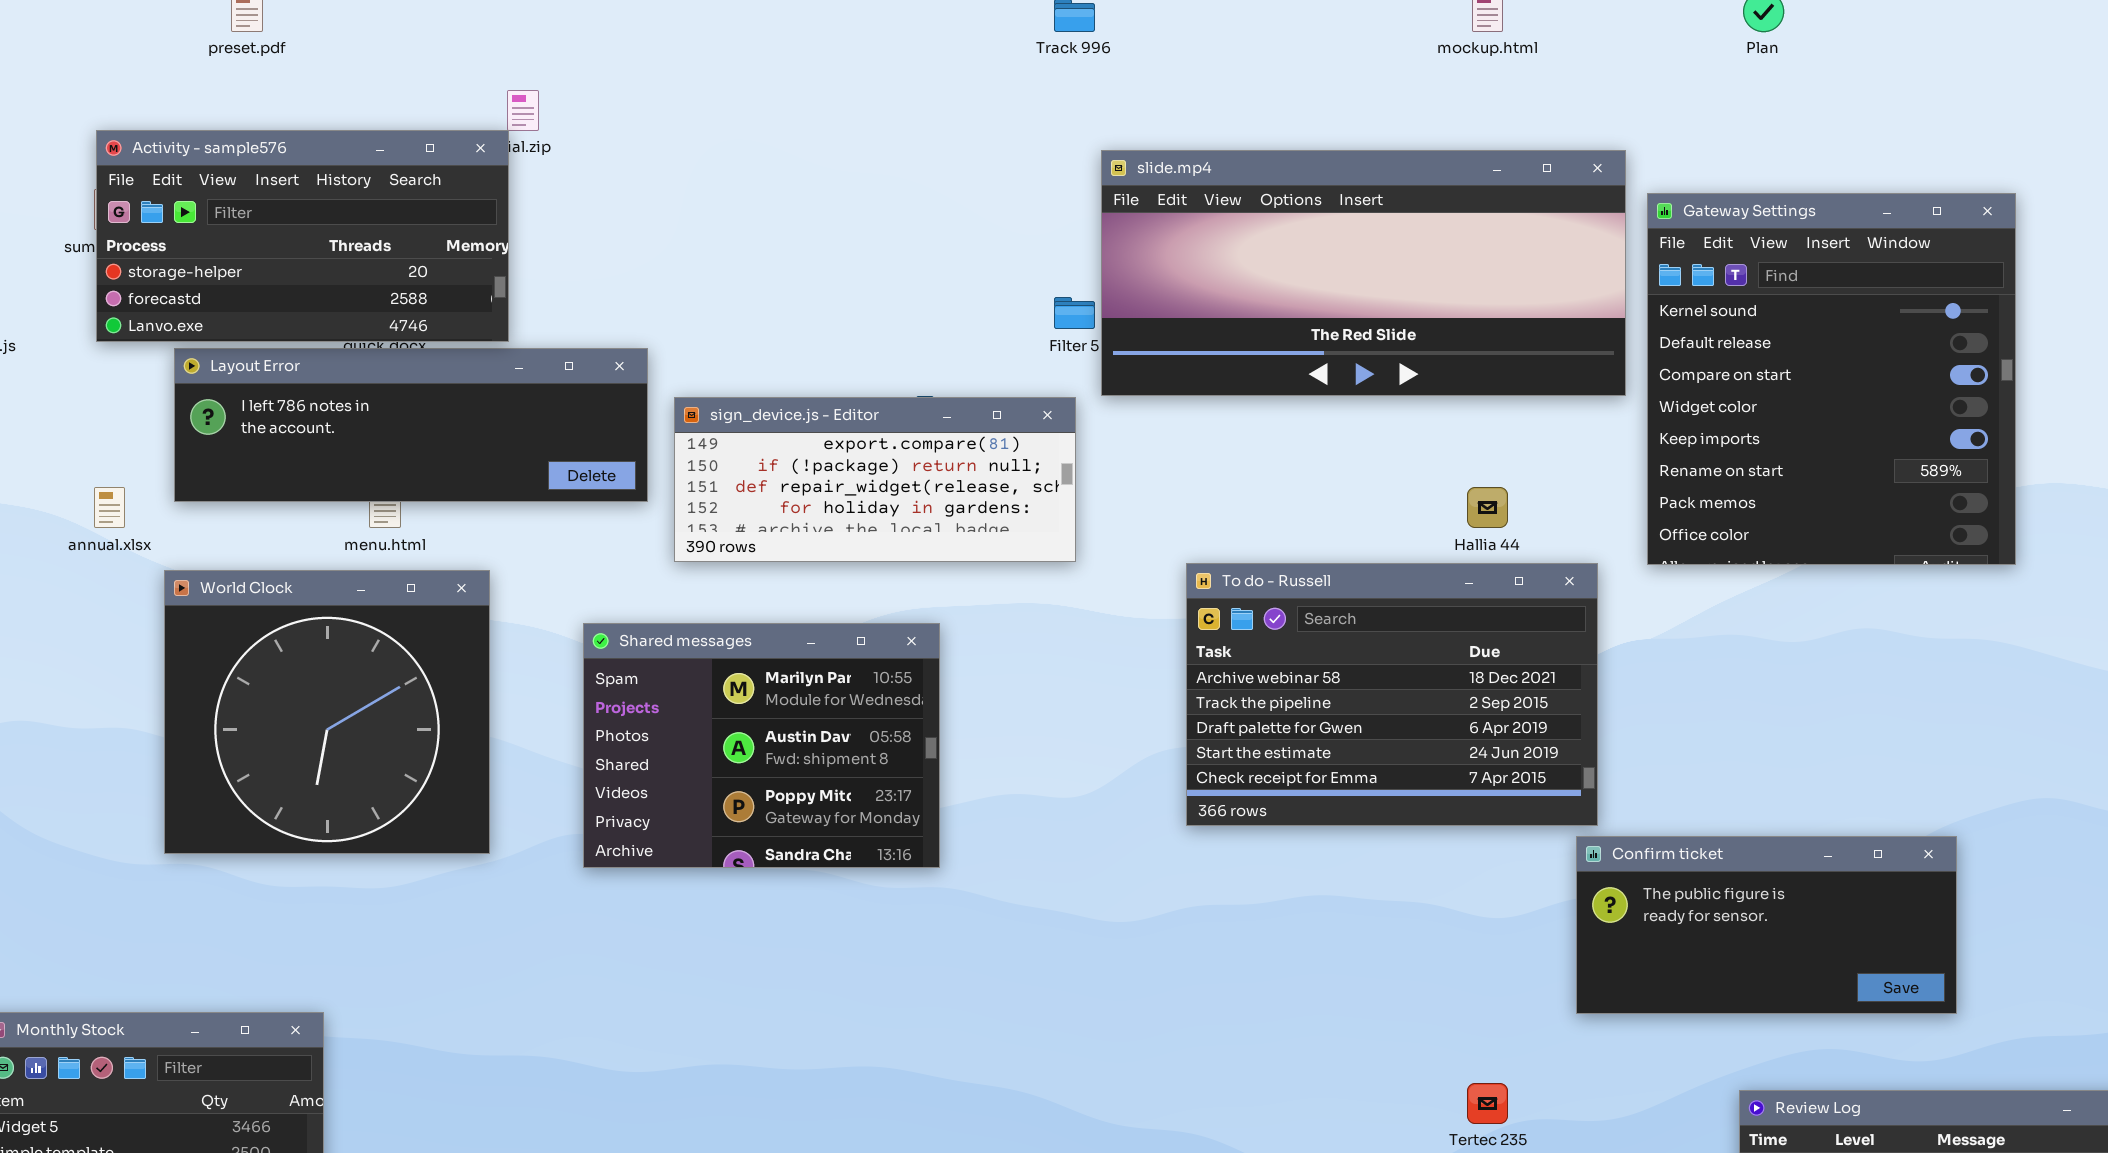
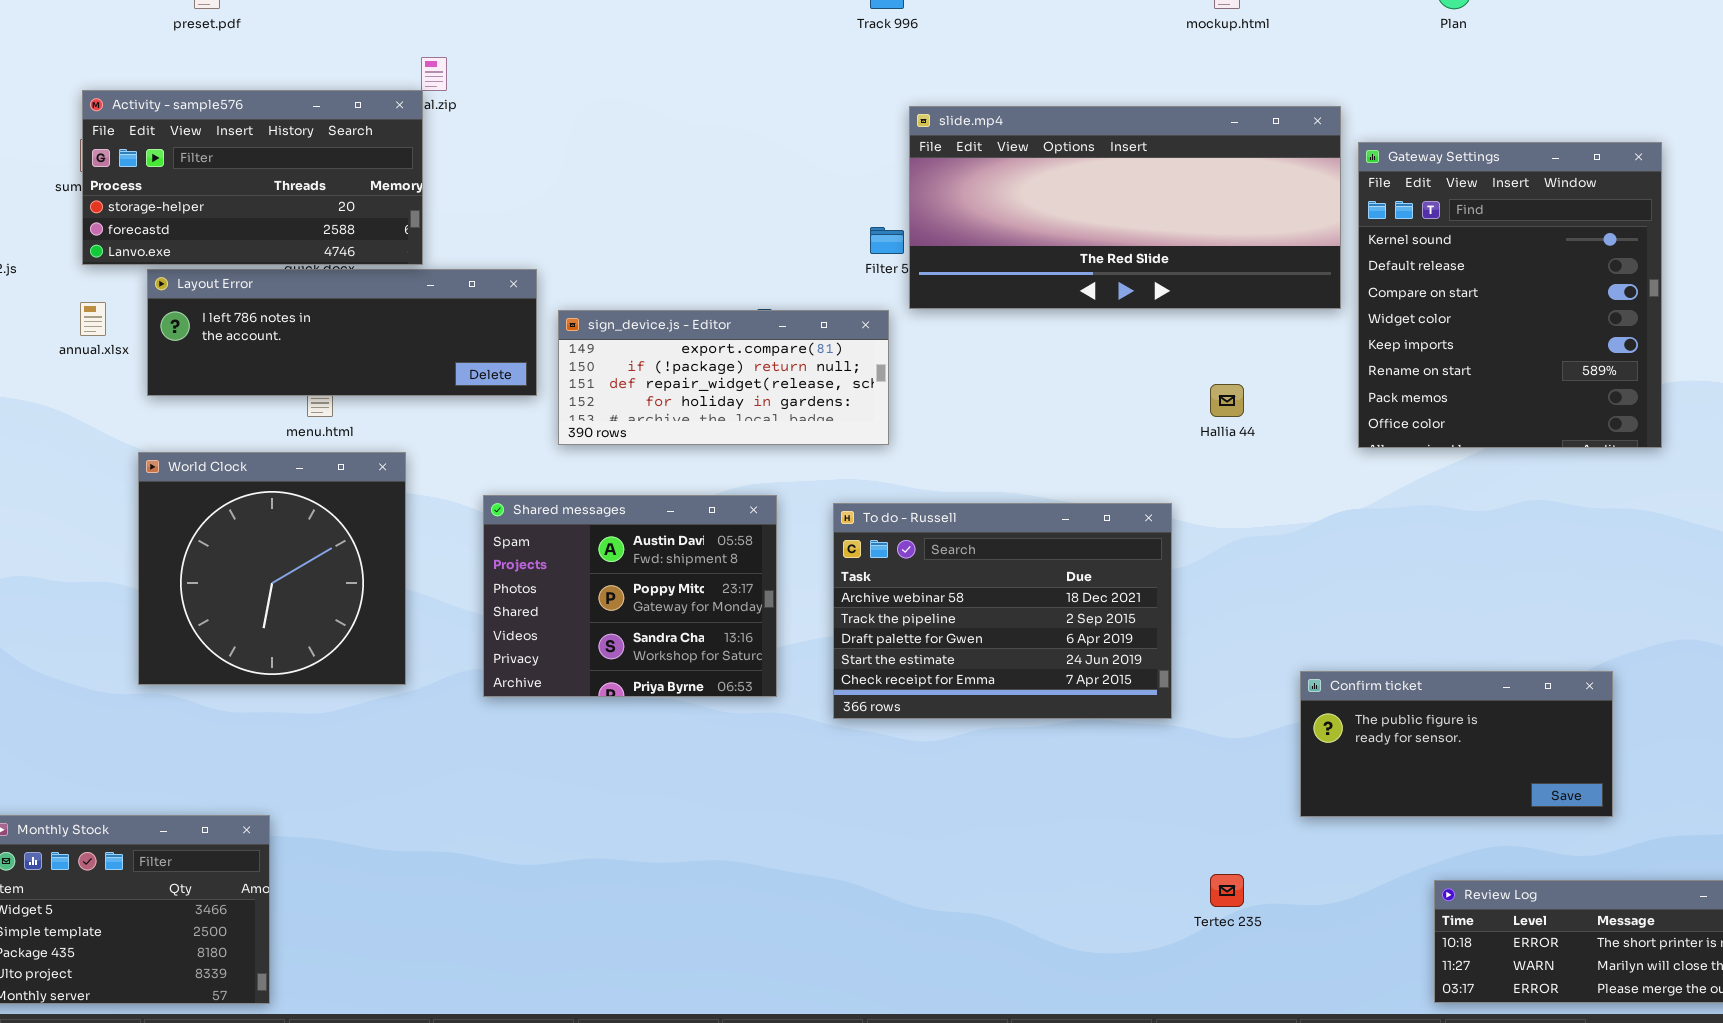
annual.xlsx: [94,487,125,528] -> [80,302,106,336], moved
To do - Russell: [1186,563,1598,826] -> [833,503,1172,719], moved
Shared messages: [583,623,940,868] -> [483,495,777,697], scrolled down 1 row

